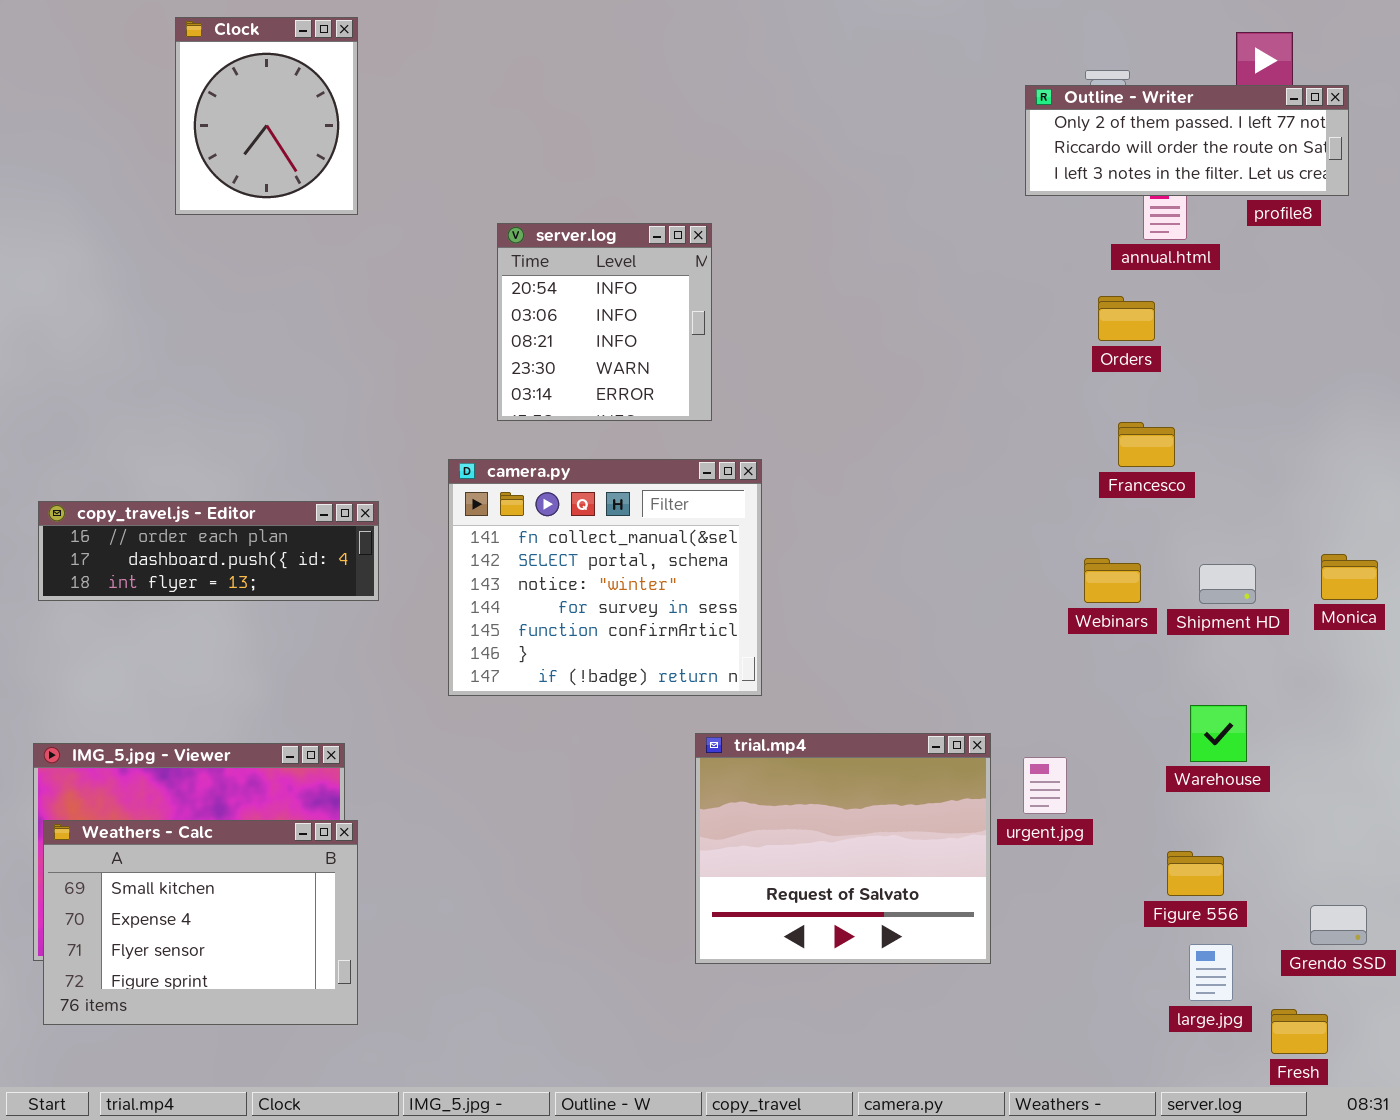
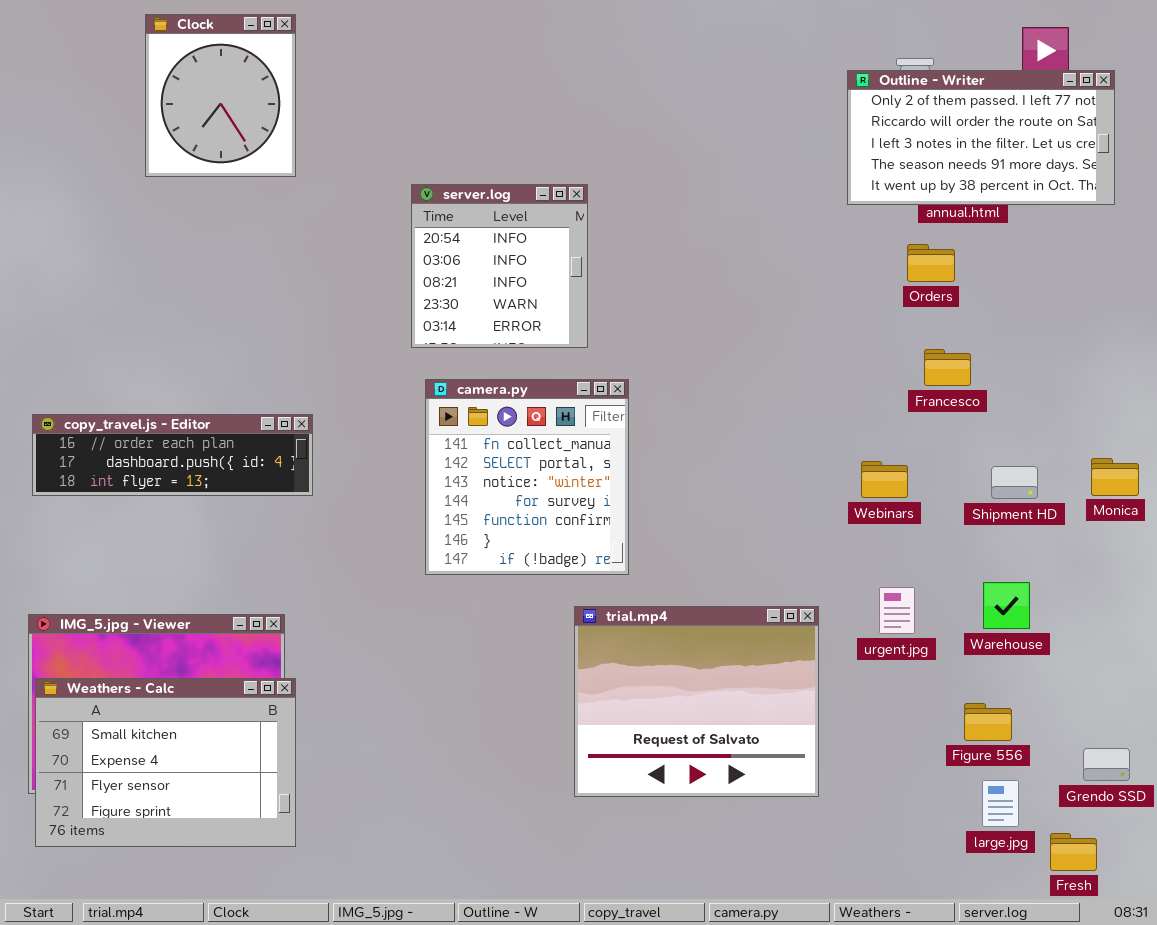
Outline - Writer: [1025,85,1349,196] -> [847,70,1115,205], resized
camera.py: [448,459,762,696] -> [425,379,629,575], resized
Webinars: [1084,558,1141,603] -> [861,461,908,498], moved
urgent.jpg: [1023,757,1067,814] -> [879,587,915,634], moved

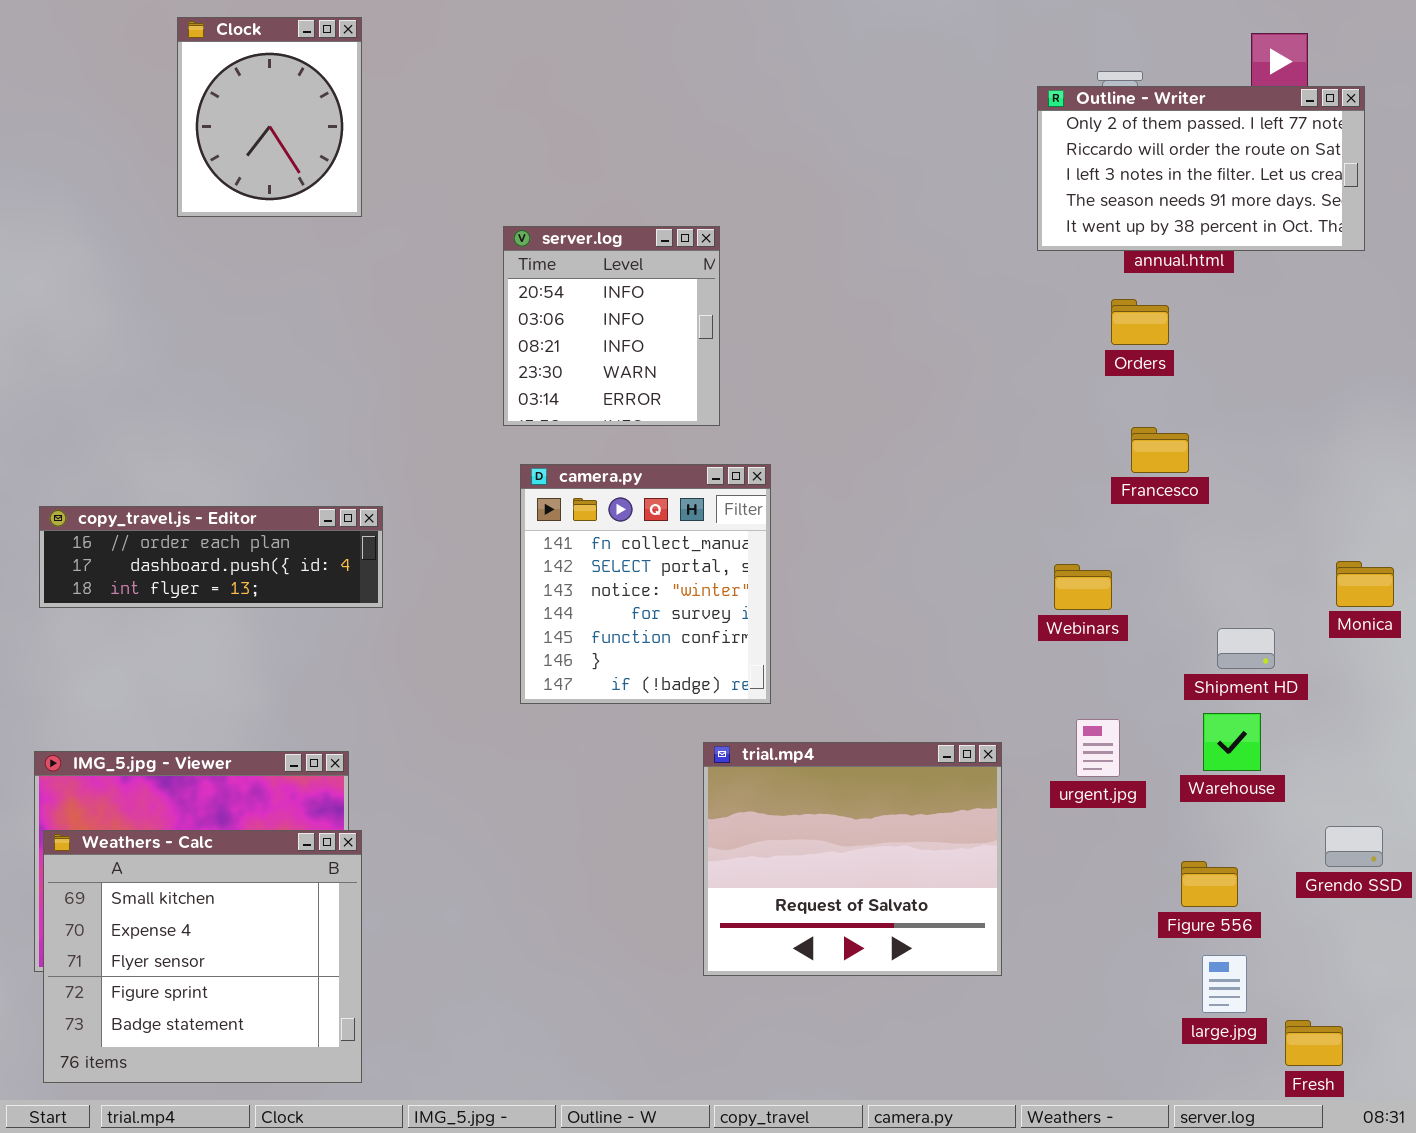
Shipment HD: [991,466,1038,499] -> [1217,628,1275,669], moved
Weathers - Calc: [35,678,296,847] -> [43,830,362,1083], resized
Grendo SSD: [1083,748,1130,781] -> [1325,826,1383,867], moved

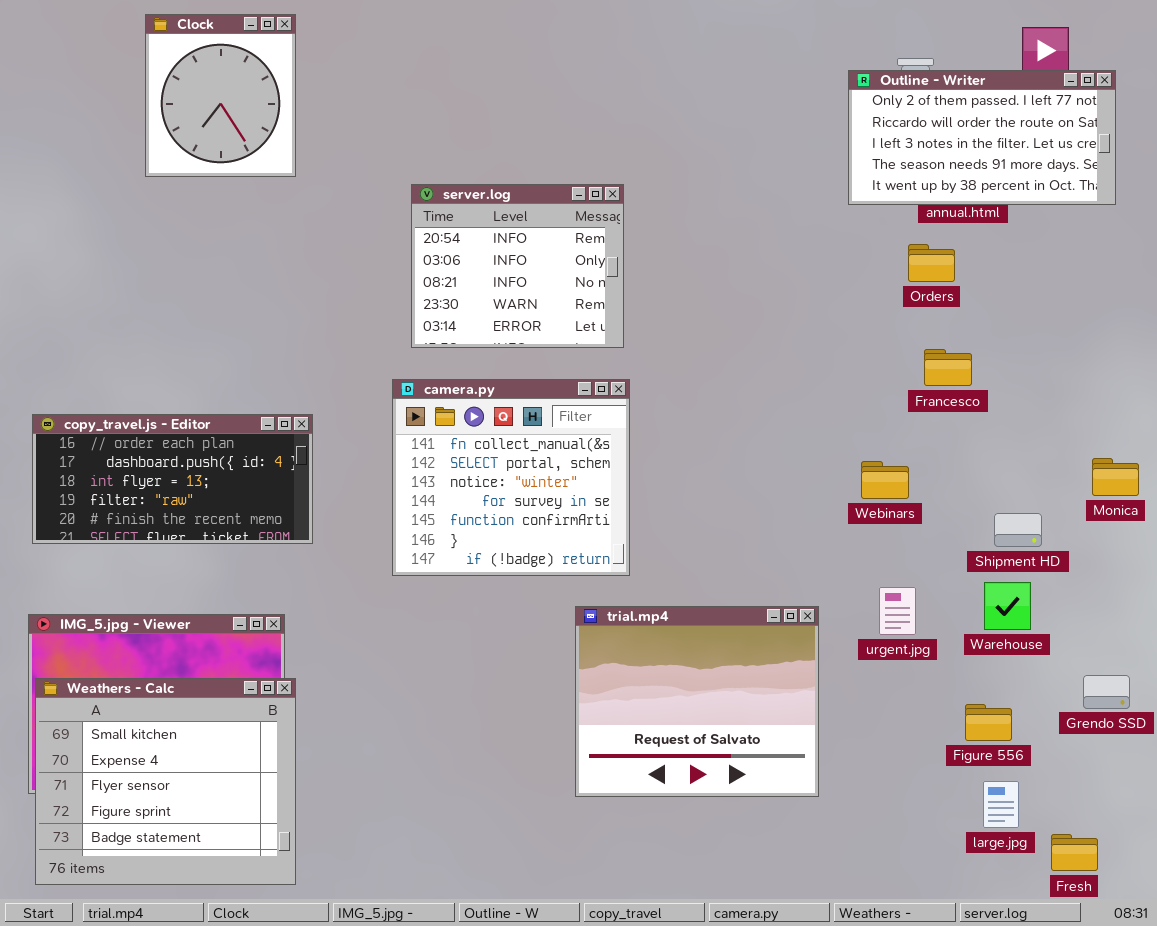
server.log: [503,226,720,426] -> [411,184,624,348], resized
camera.py: [520,464,771,704] -> [392,379,630,576], resized
copy_travel.js - Editor: [39,506,383,608] -> [32,414,313,544], resized

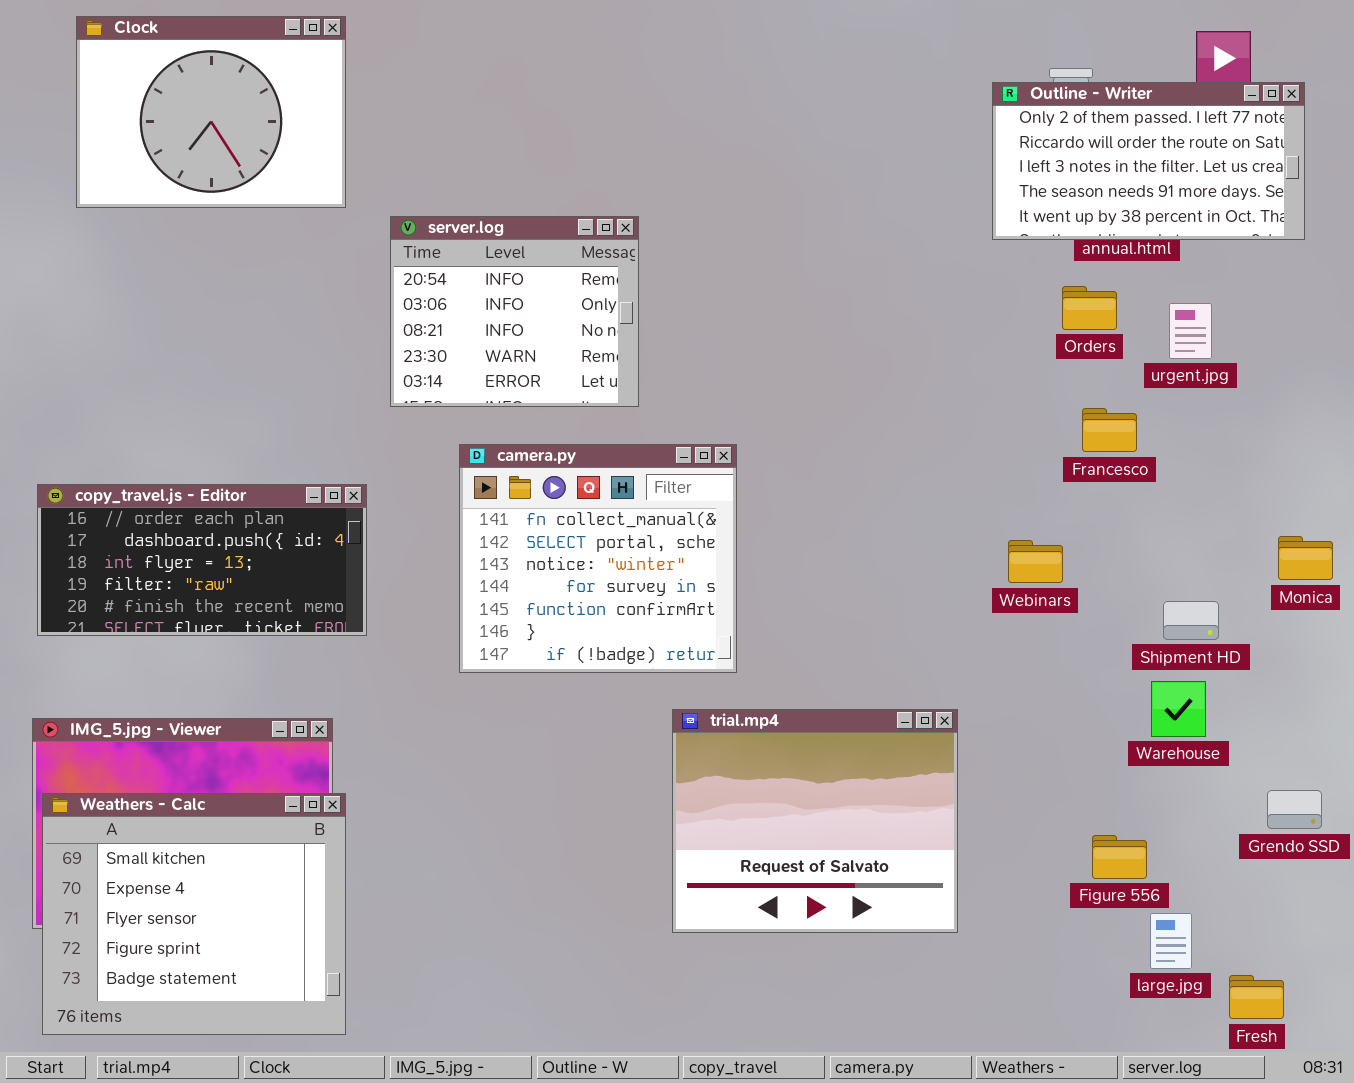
Clock: [145,14,296,177] -> [76,16,346,208], resized
server.log: [411,184,624,348] -> [390,216,639,407], moved
urgent.jpg: [879,587,916,635] -> [1169,303,1212,359], moved
Figure 556: [965,704,1012,741] -> [1092,835,1147,879], moved

